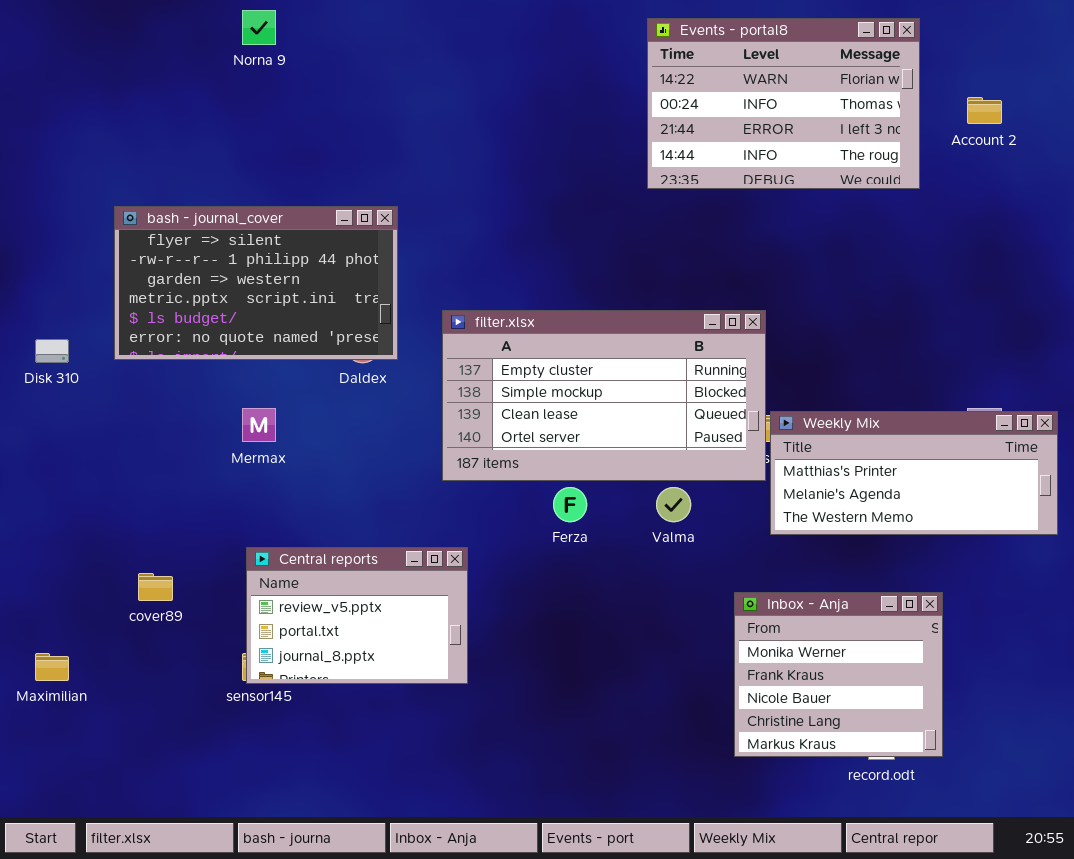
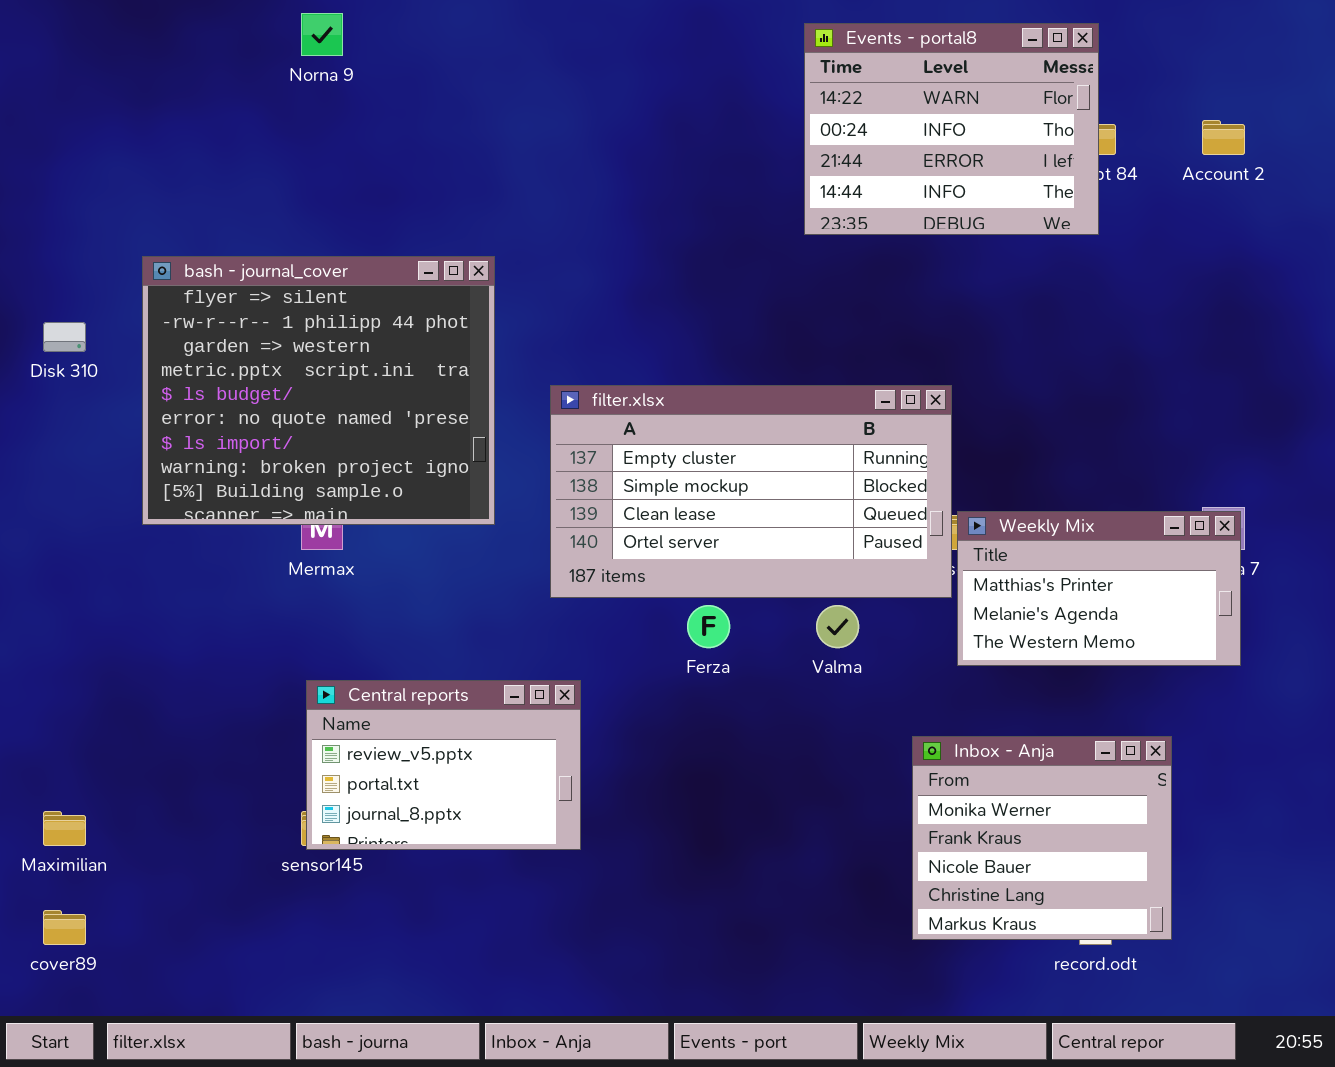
Events - portal8: [647,18,920,189] -> [804,23,1099,235], resized
bash - journal_cover: [114,206,398,360] -> [142,256,495,525], resized
Disk 310: [35,339,69,363] -> [43,322,86,352], moved
Weekly Mix: [770,411,1058,535] -> [957,511,1241,666], resized
cover89: [138,573,173,601] -> [43,910,86,945], moved

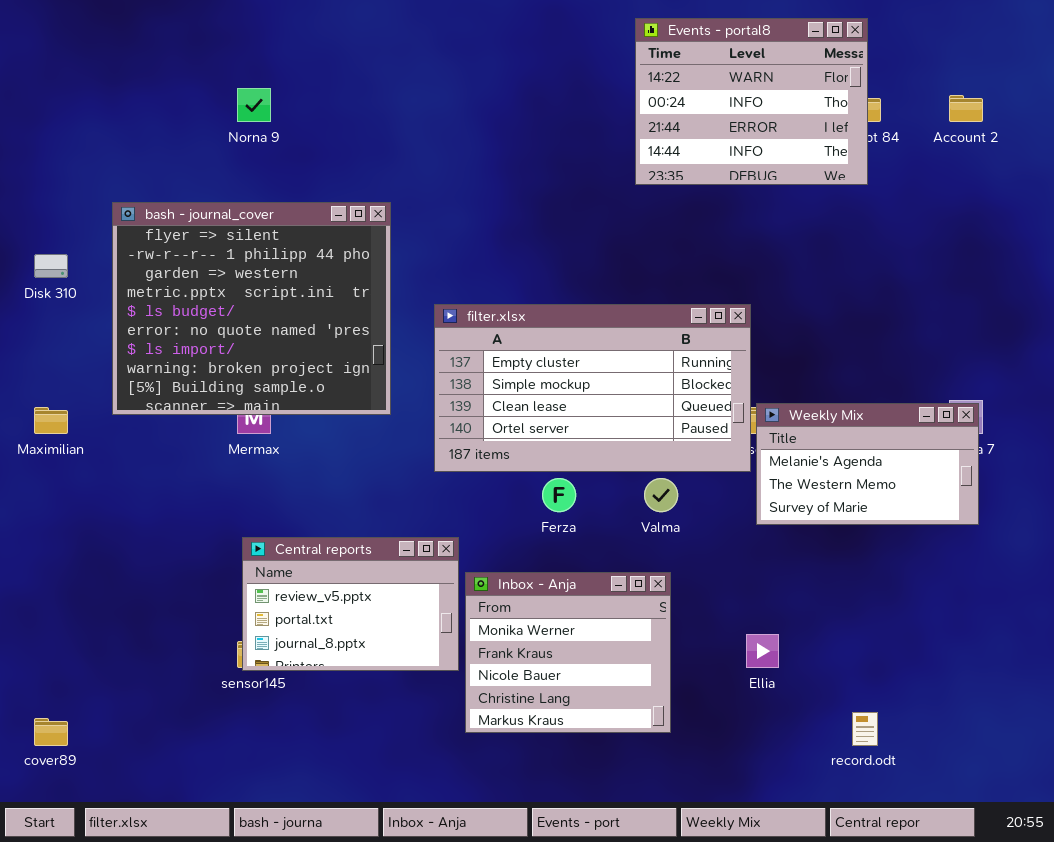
Norna 9: [301,13,343,56] -> [237,88,271,122], moved
Weekly Mix: [957,511,1241,666] -> [756,403,979,525], scrolled down 1 row
Inbox - Anja: [912,736,1172,940] -> [465,572,671,733], moved
Maximilian: [43,811,86,846] -> [34,407,68,434], moved

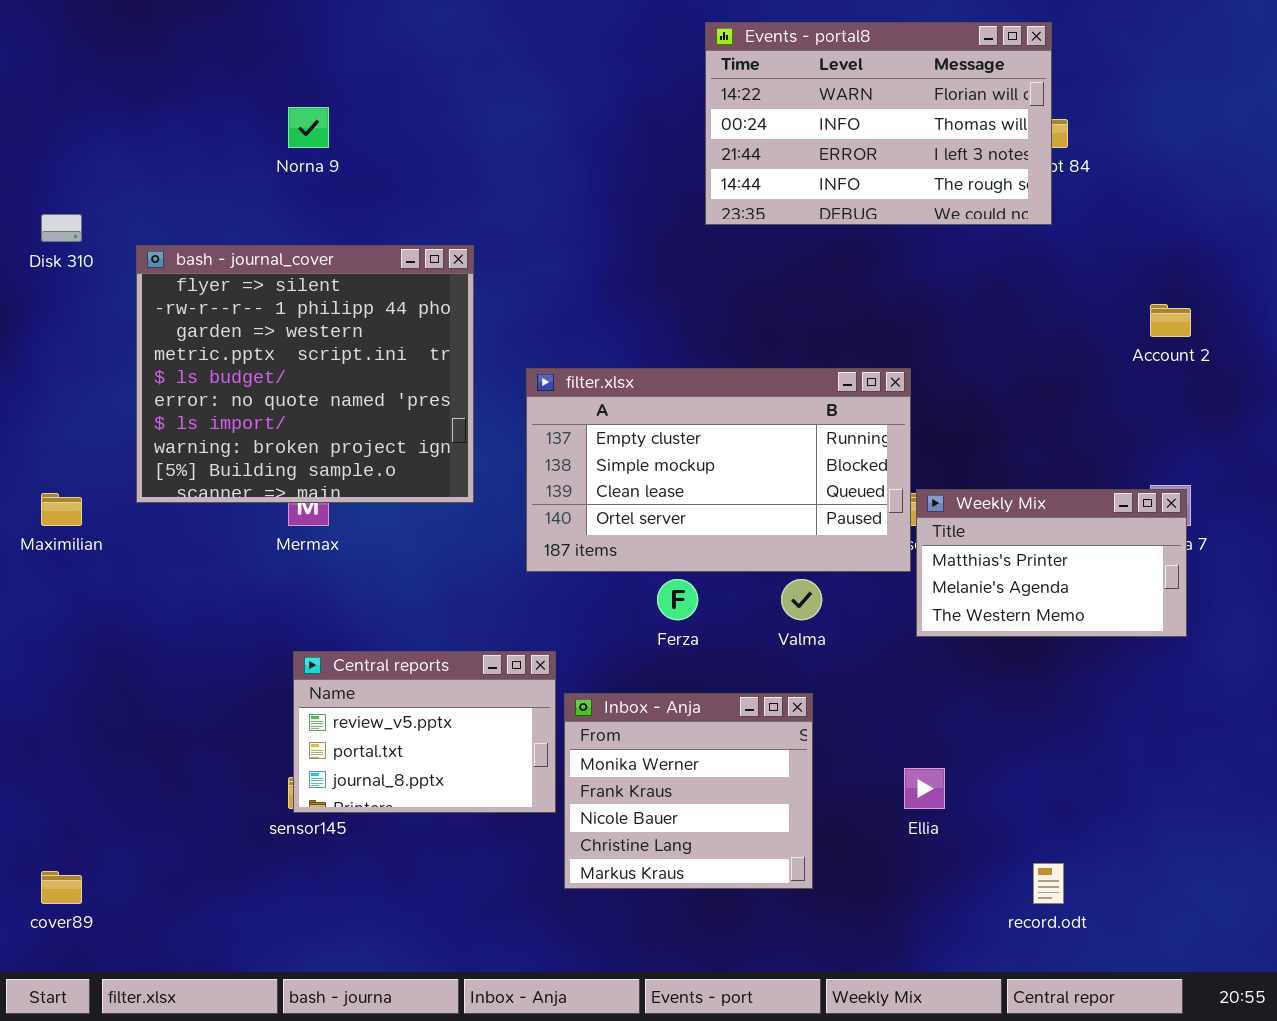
Events - portal8: [635,18,868,185] -> [705,22,1052,225], resized
Account 2: [949,95,983,122] -> [1150,304,1191,337], moved
Disk 310: [34,254,68,278] -> [41,214,82,242], moved
Weekly Mix: [756,403,979,525] -> [916,489,1187,637], scrolled up 1 row

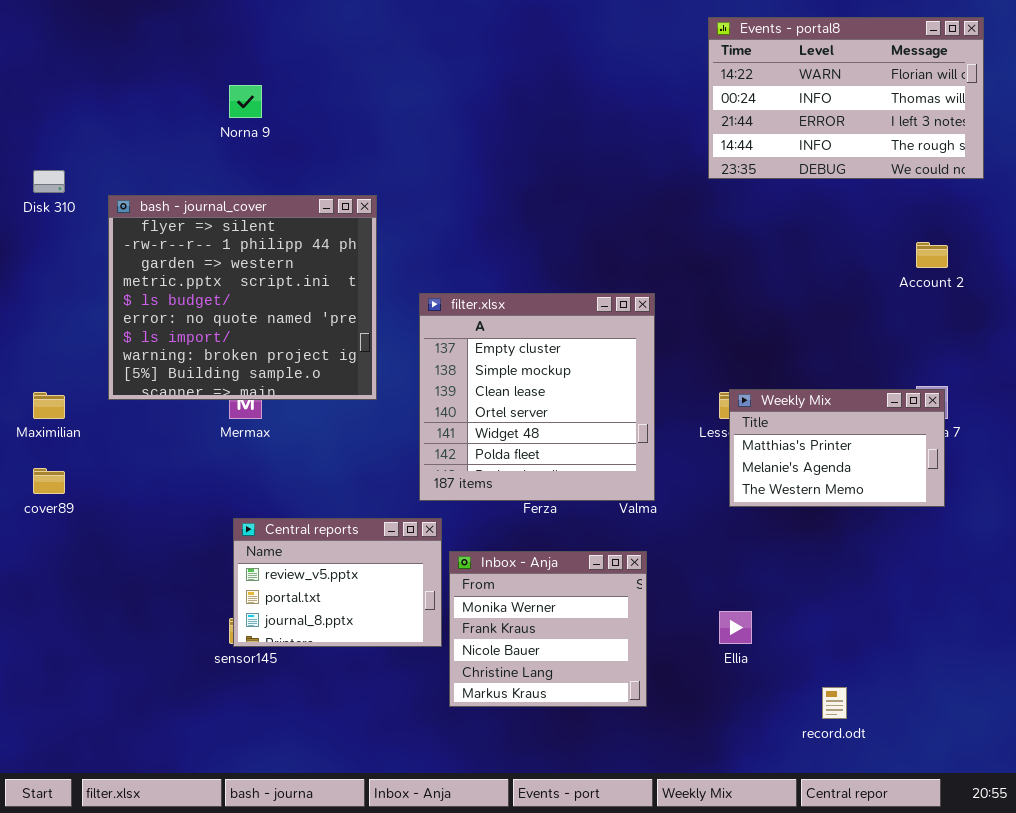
Events - portal8: [705,22,1052,225] -> [708,17,984,179], moved
filter.xlsx: [526,368,911,572] -> [419,293,655,501], resized
cover89: [41,871,82,904] -> [33,468,65,494], moved

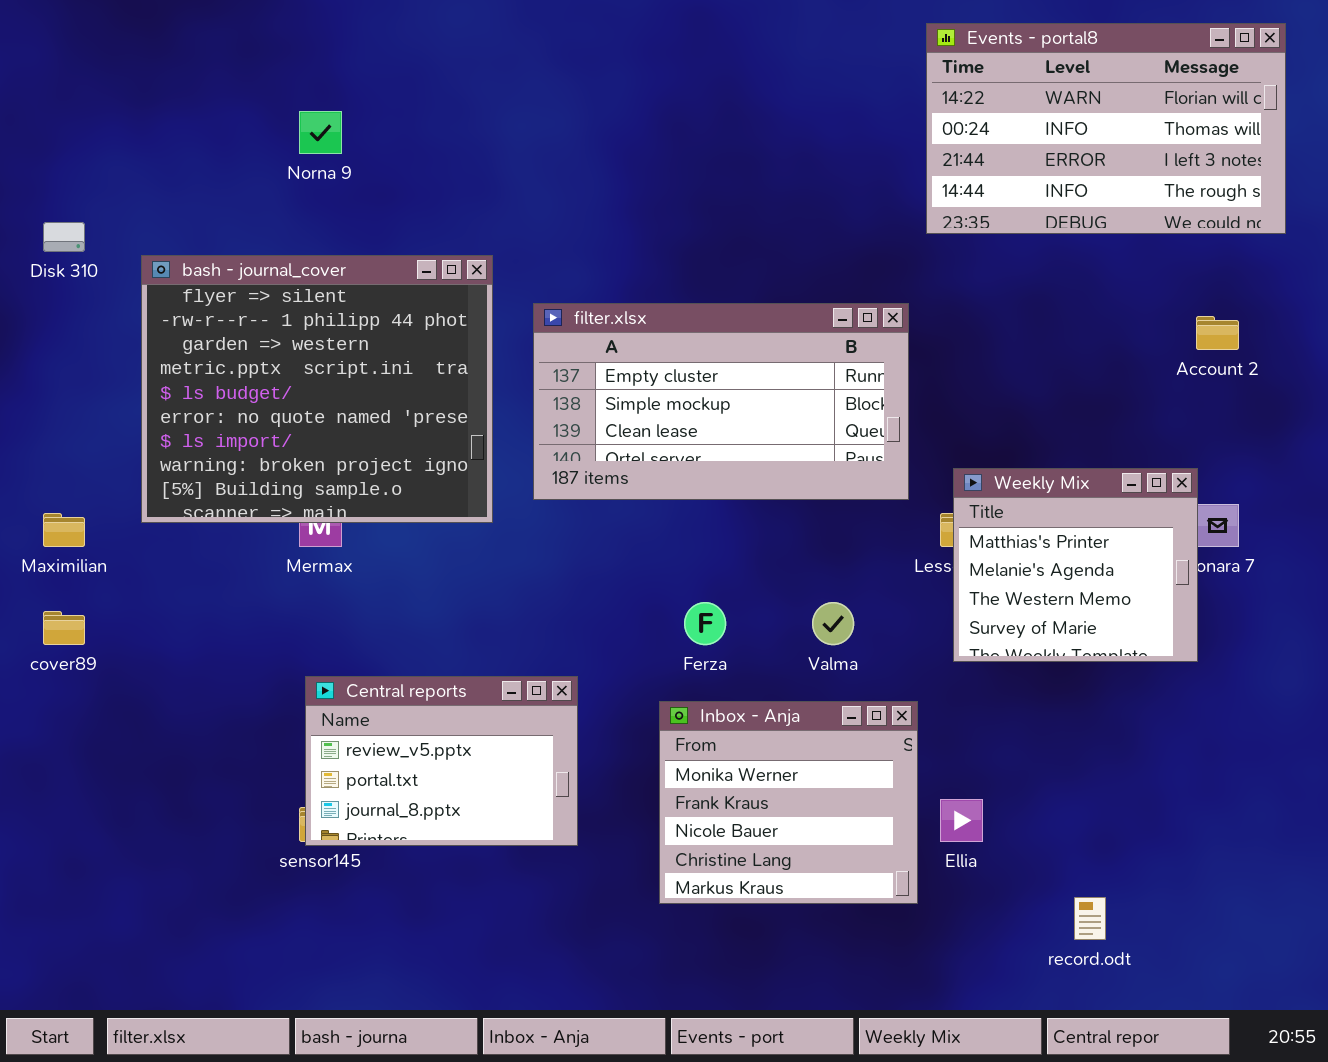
filter.xlsx: [419,293,655,501] -> [533,303,909,500], moved, resized
Weekly Mix: [729,389,945,507] -> [953,468,1198,662], resized
Inbox - Anja: [449,551,647,707] -> [659,701,918,904], moved

